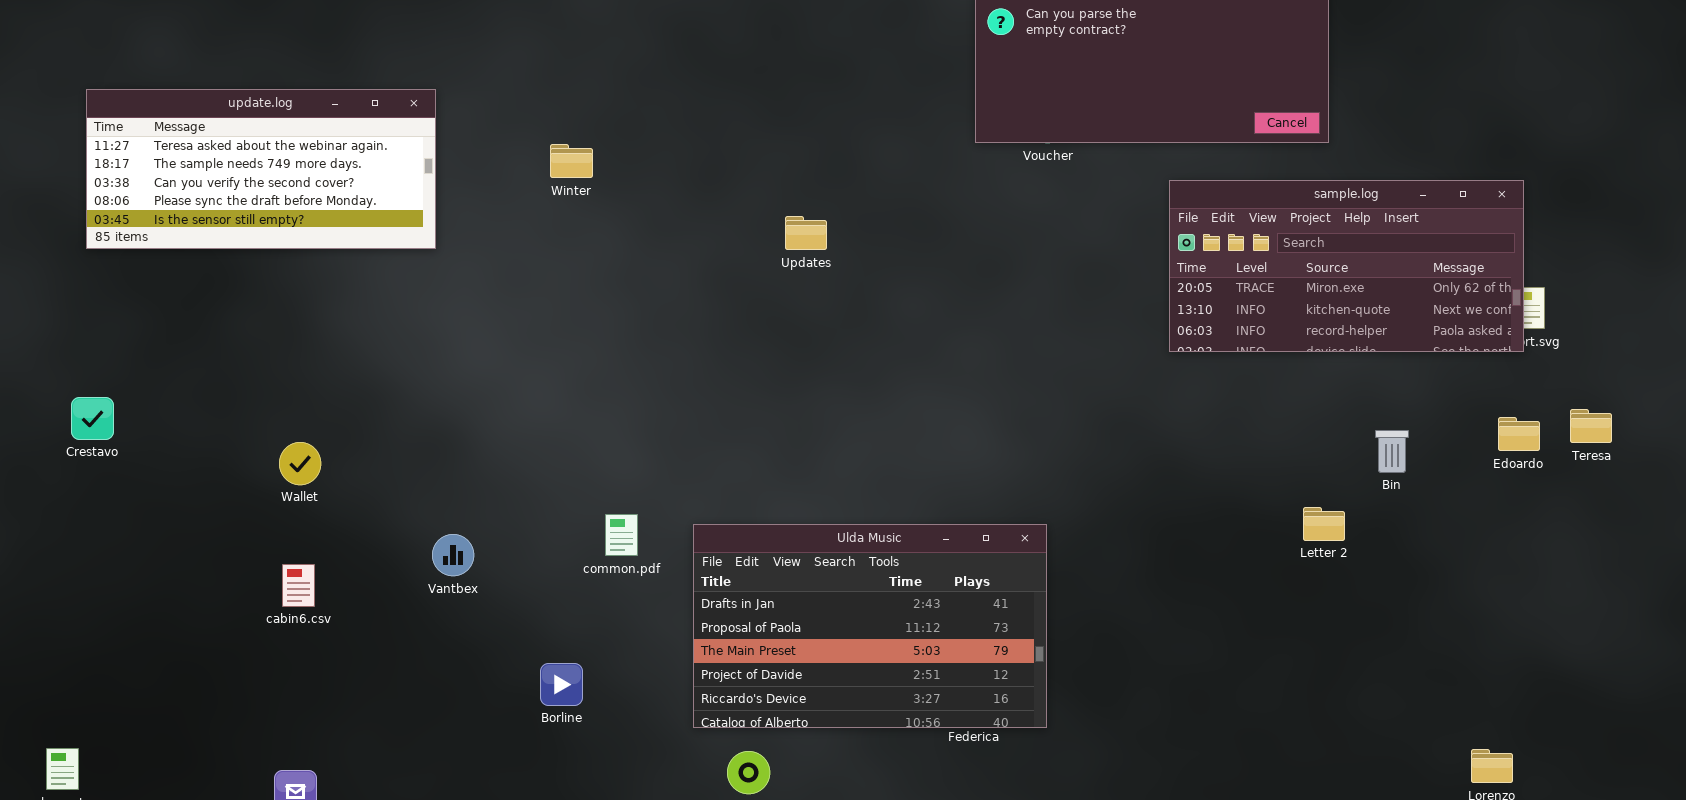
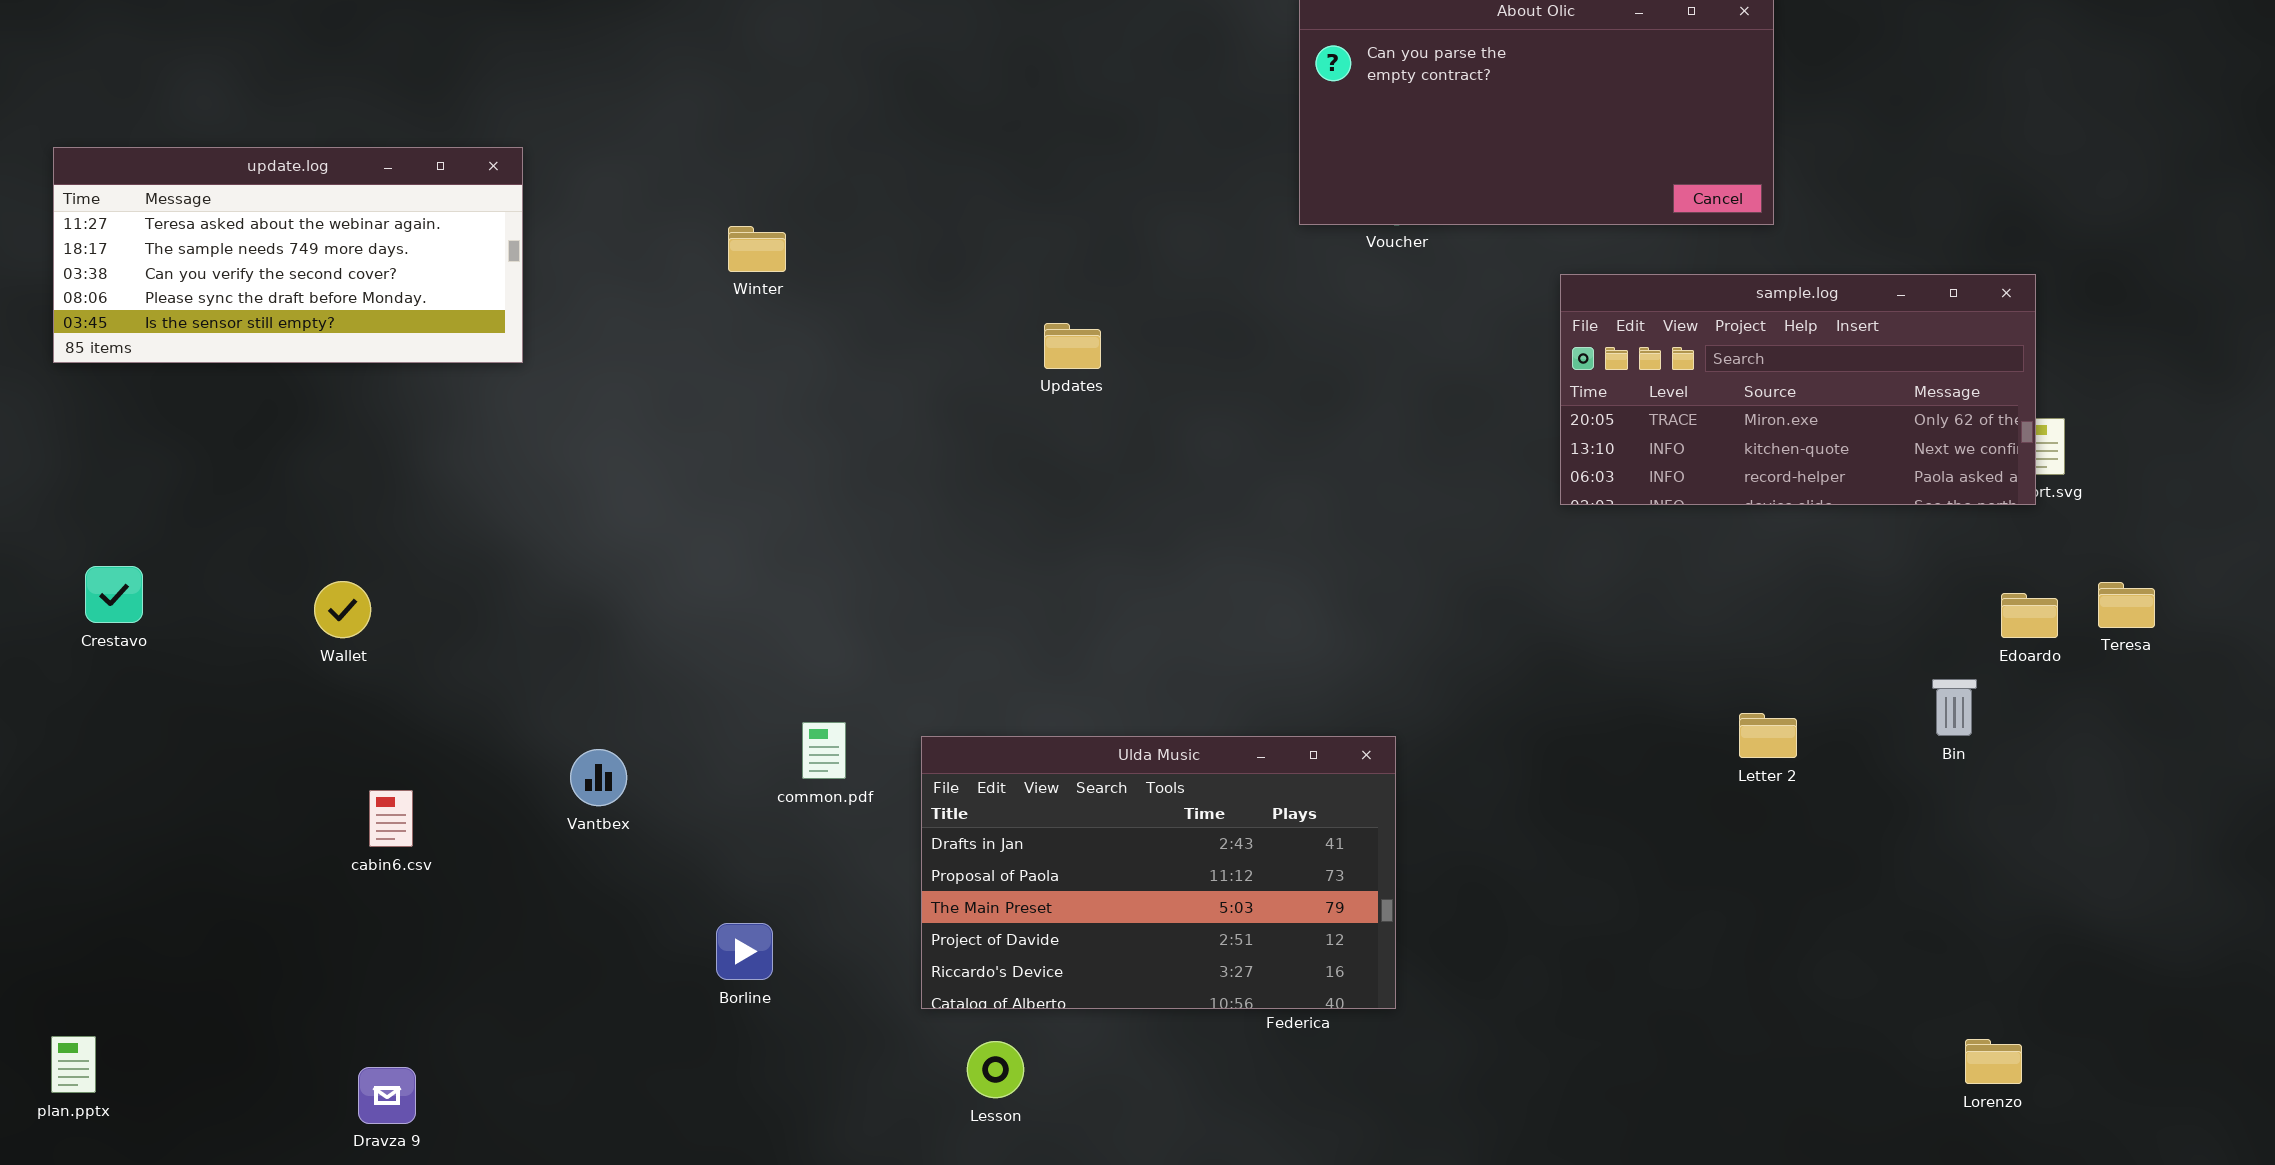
update.log: [86,89,436,249] -> [53,147,523,363], moved
Bin: [1375,430,1409,473] -> [1932,679,1977,736], moved
Wallet: [279,442,321,485] -> [314,581,371,638], moved

